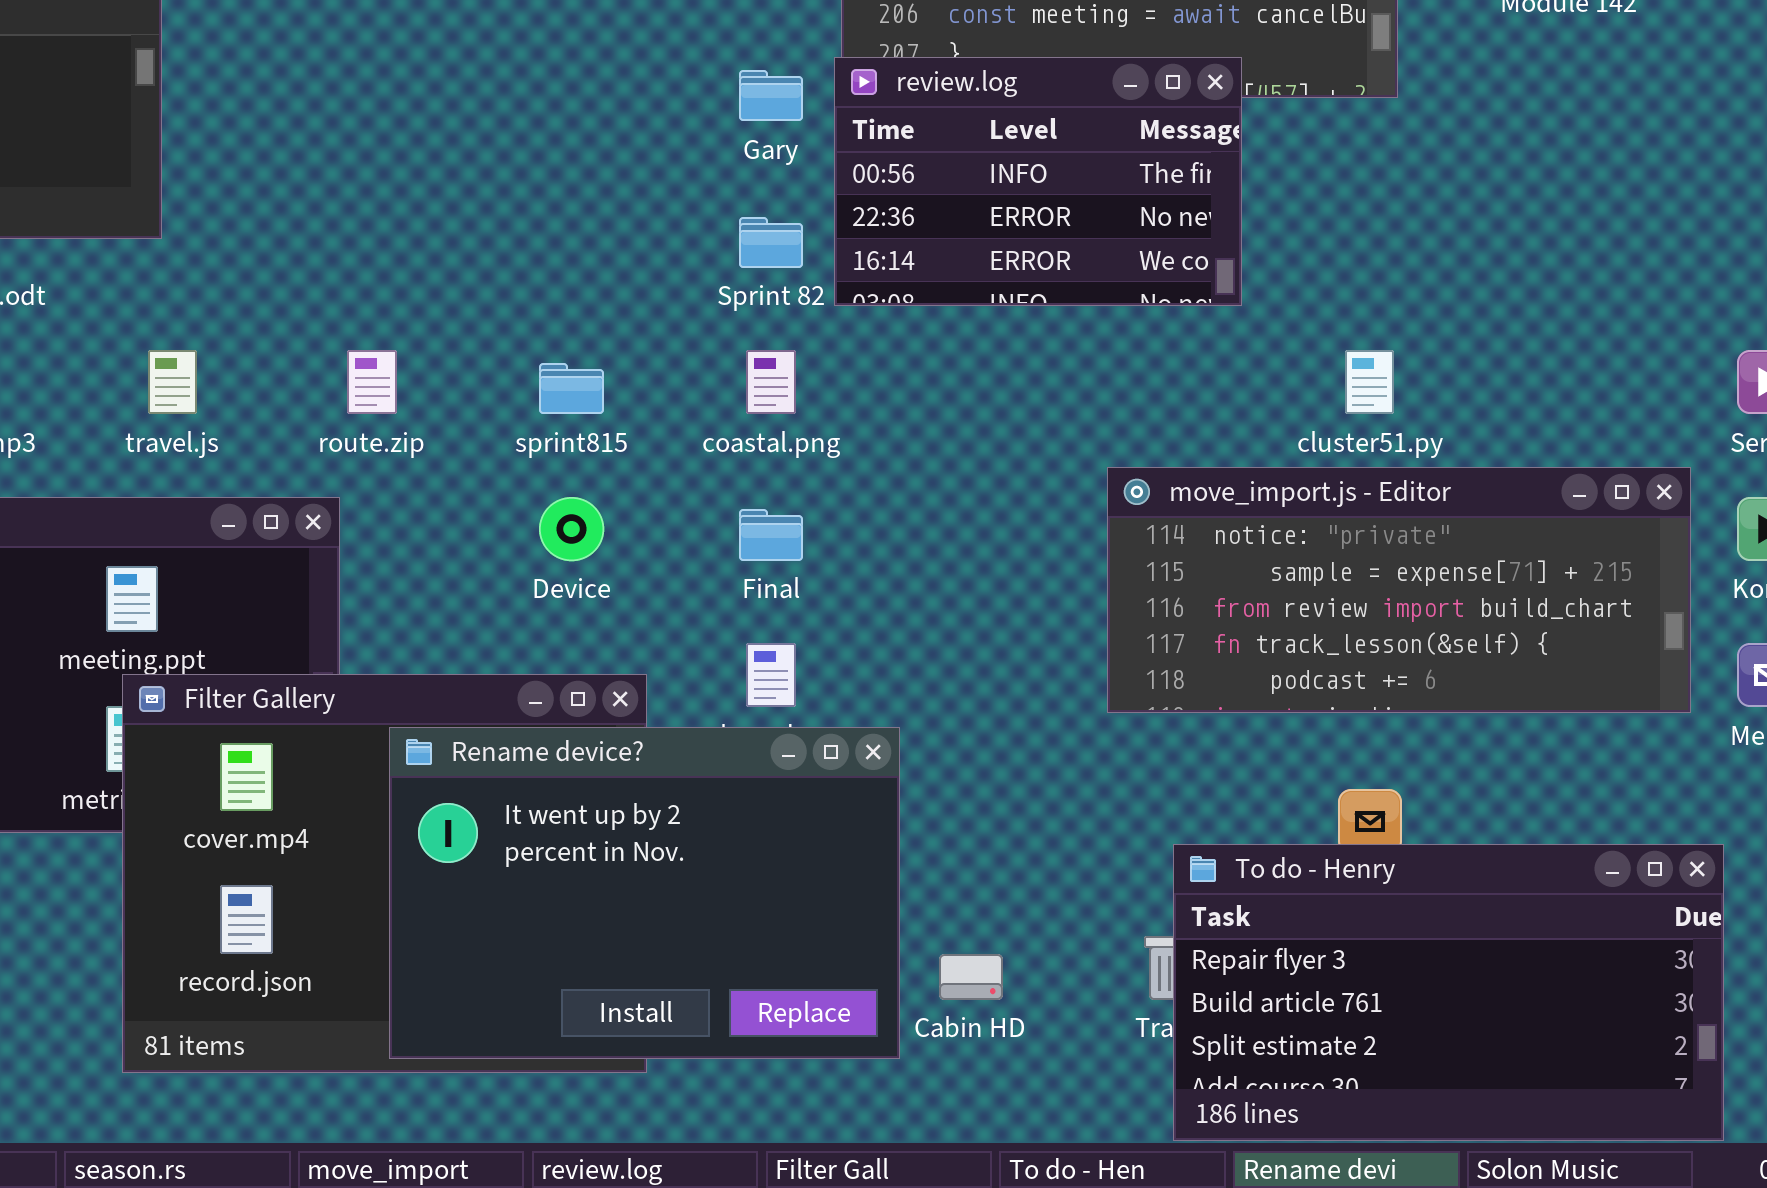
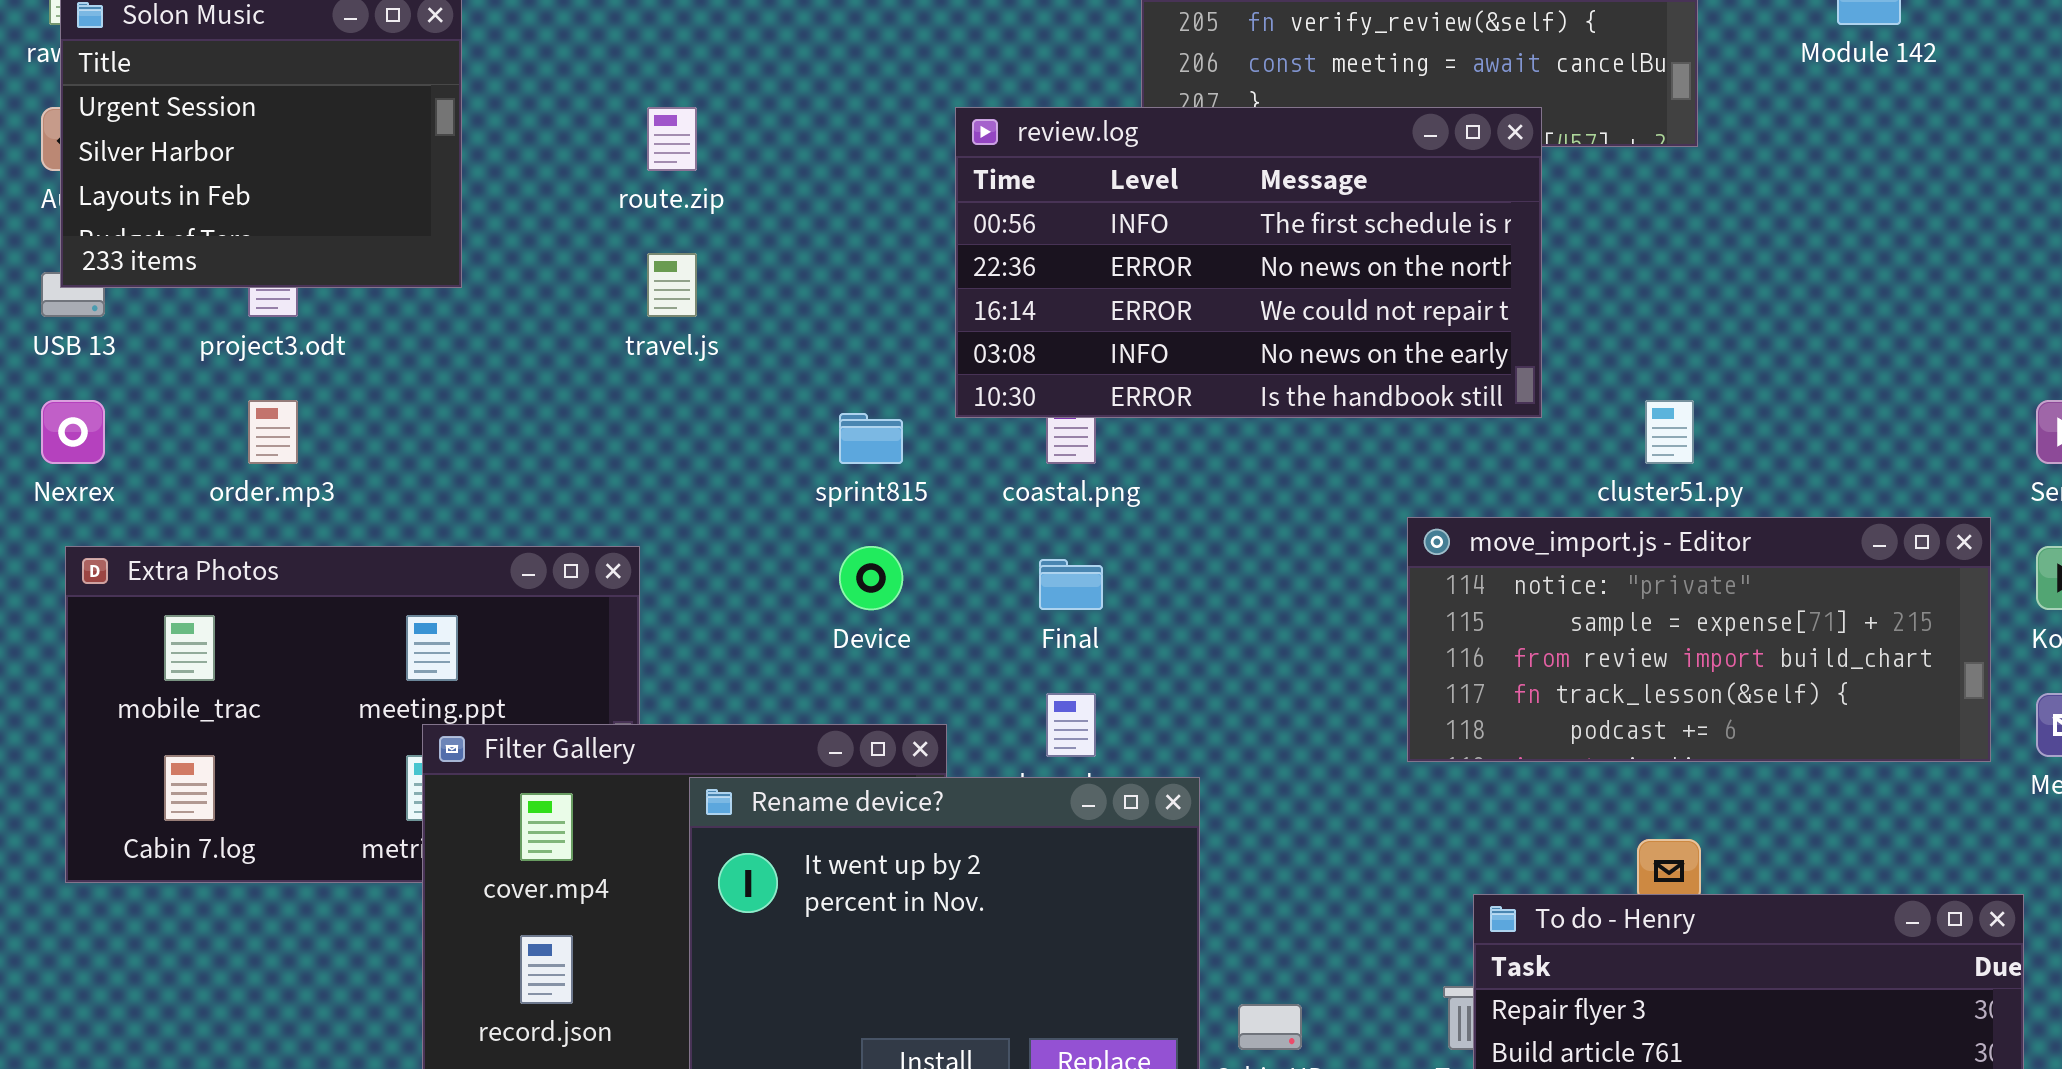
review.log: [834,57,1242,306] -> [955,107,1542,418], resized
travel.js: [148,350,197,414] -> [647,253,697,317], moved
route.zip: [347,350,397,414] -> [647,107,697,171], moved

